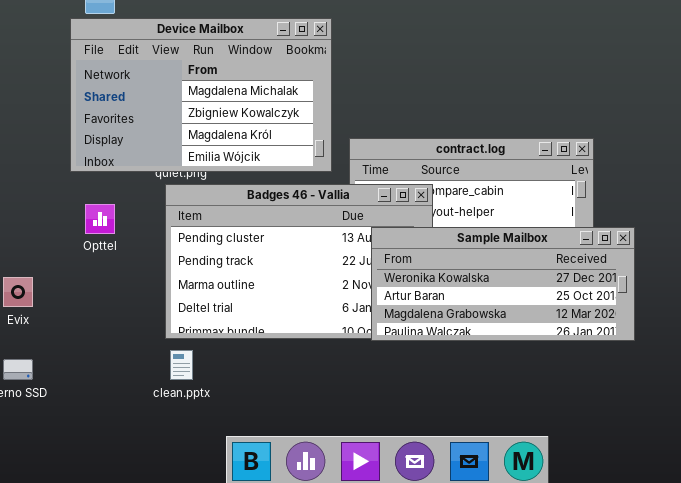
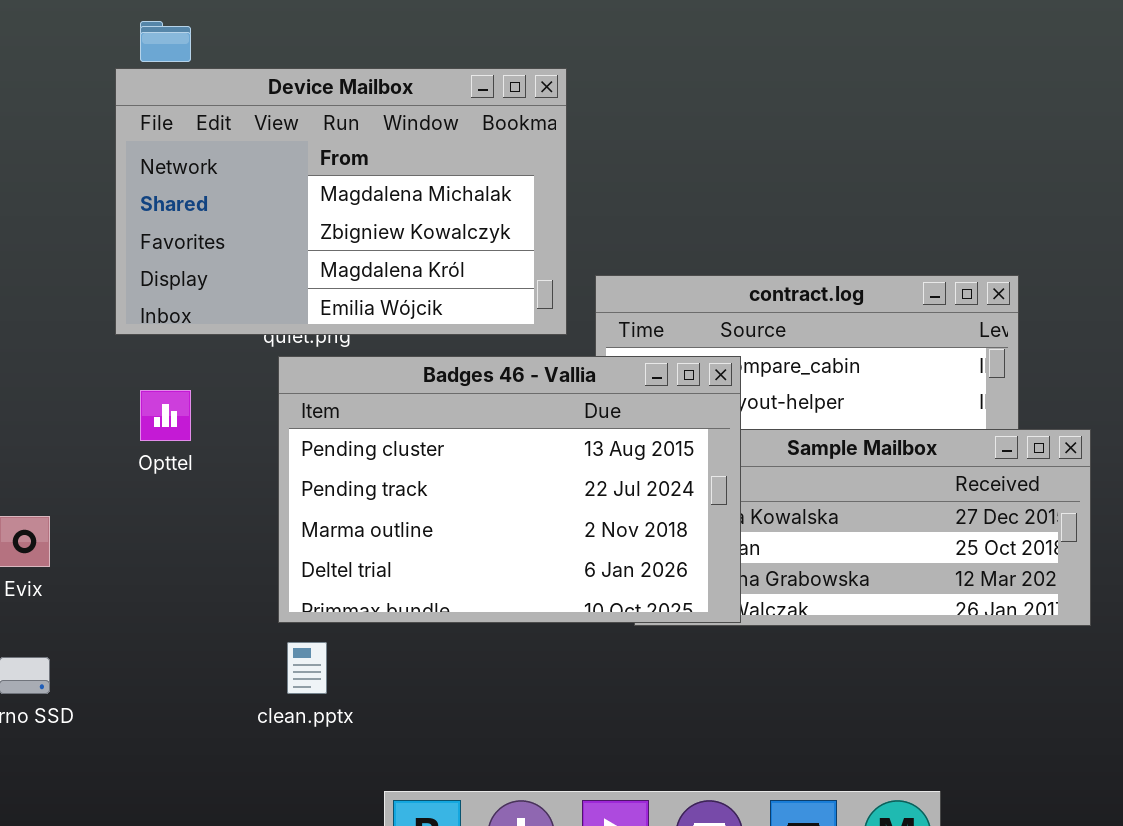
Badges 46 - Vallia: [165,184,433,339] -> [278,356,741,623], raised

